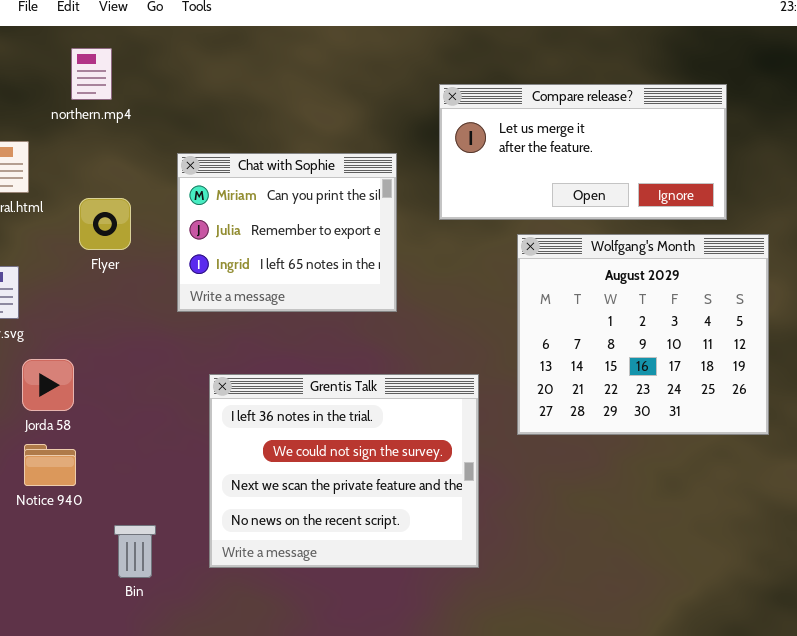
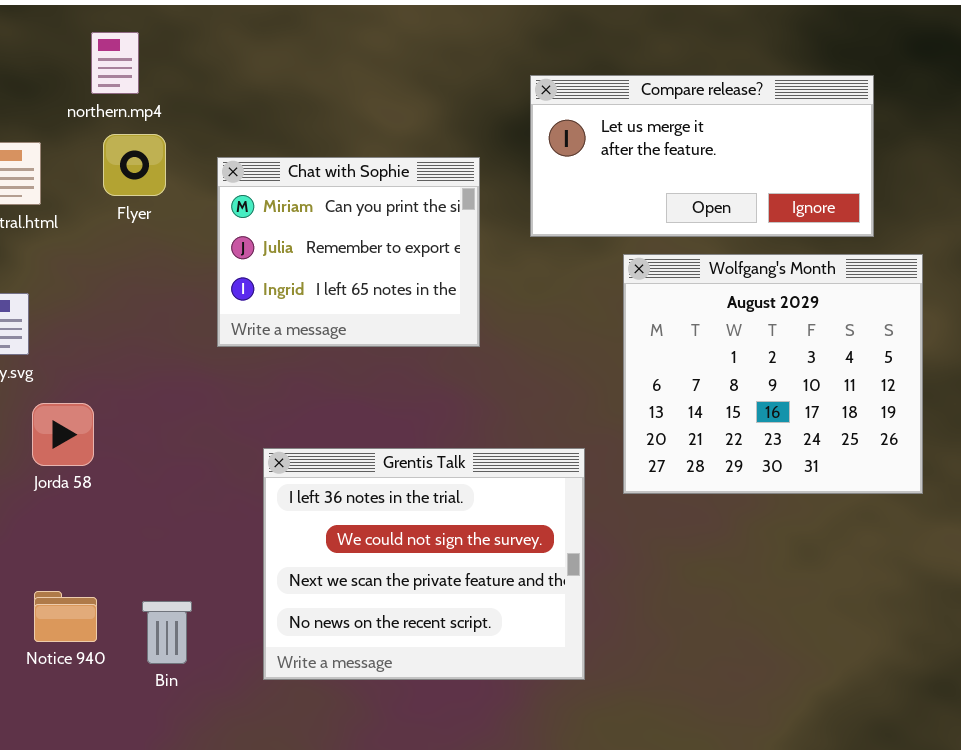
Flyer: [79,198,131,250] -> [103,134,166,196], moved
Grentis Talk: [209,374,479,568] -> [263,448,585,680], moved
Notice 940: [24,444,76,486] -> [34,591,97,642], moved

